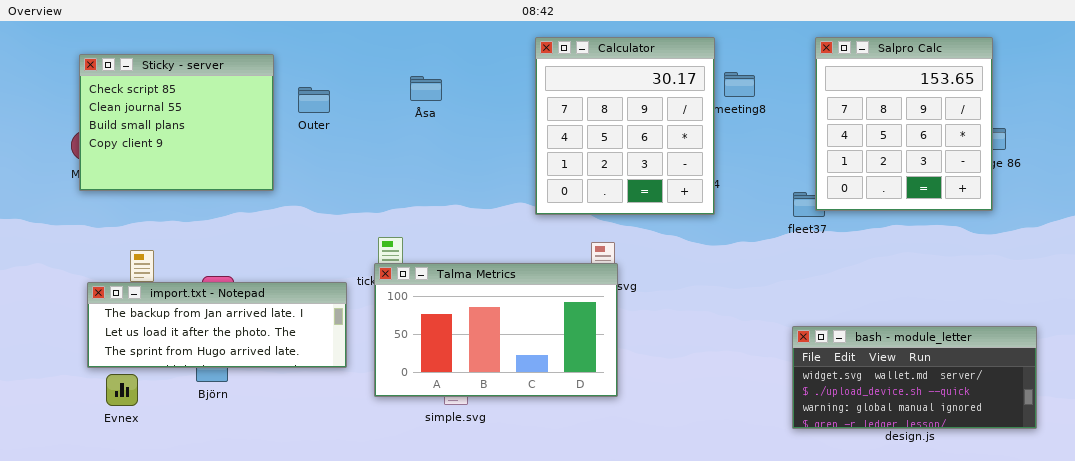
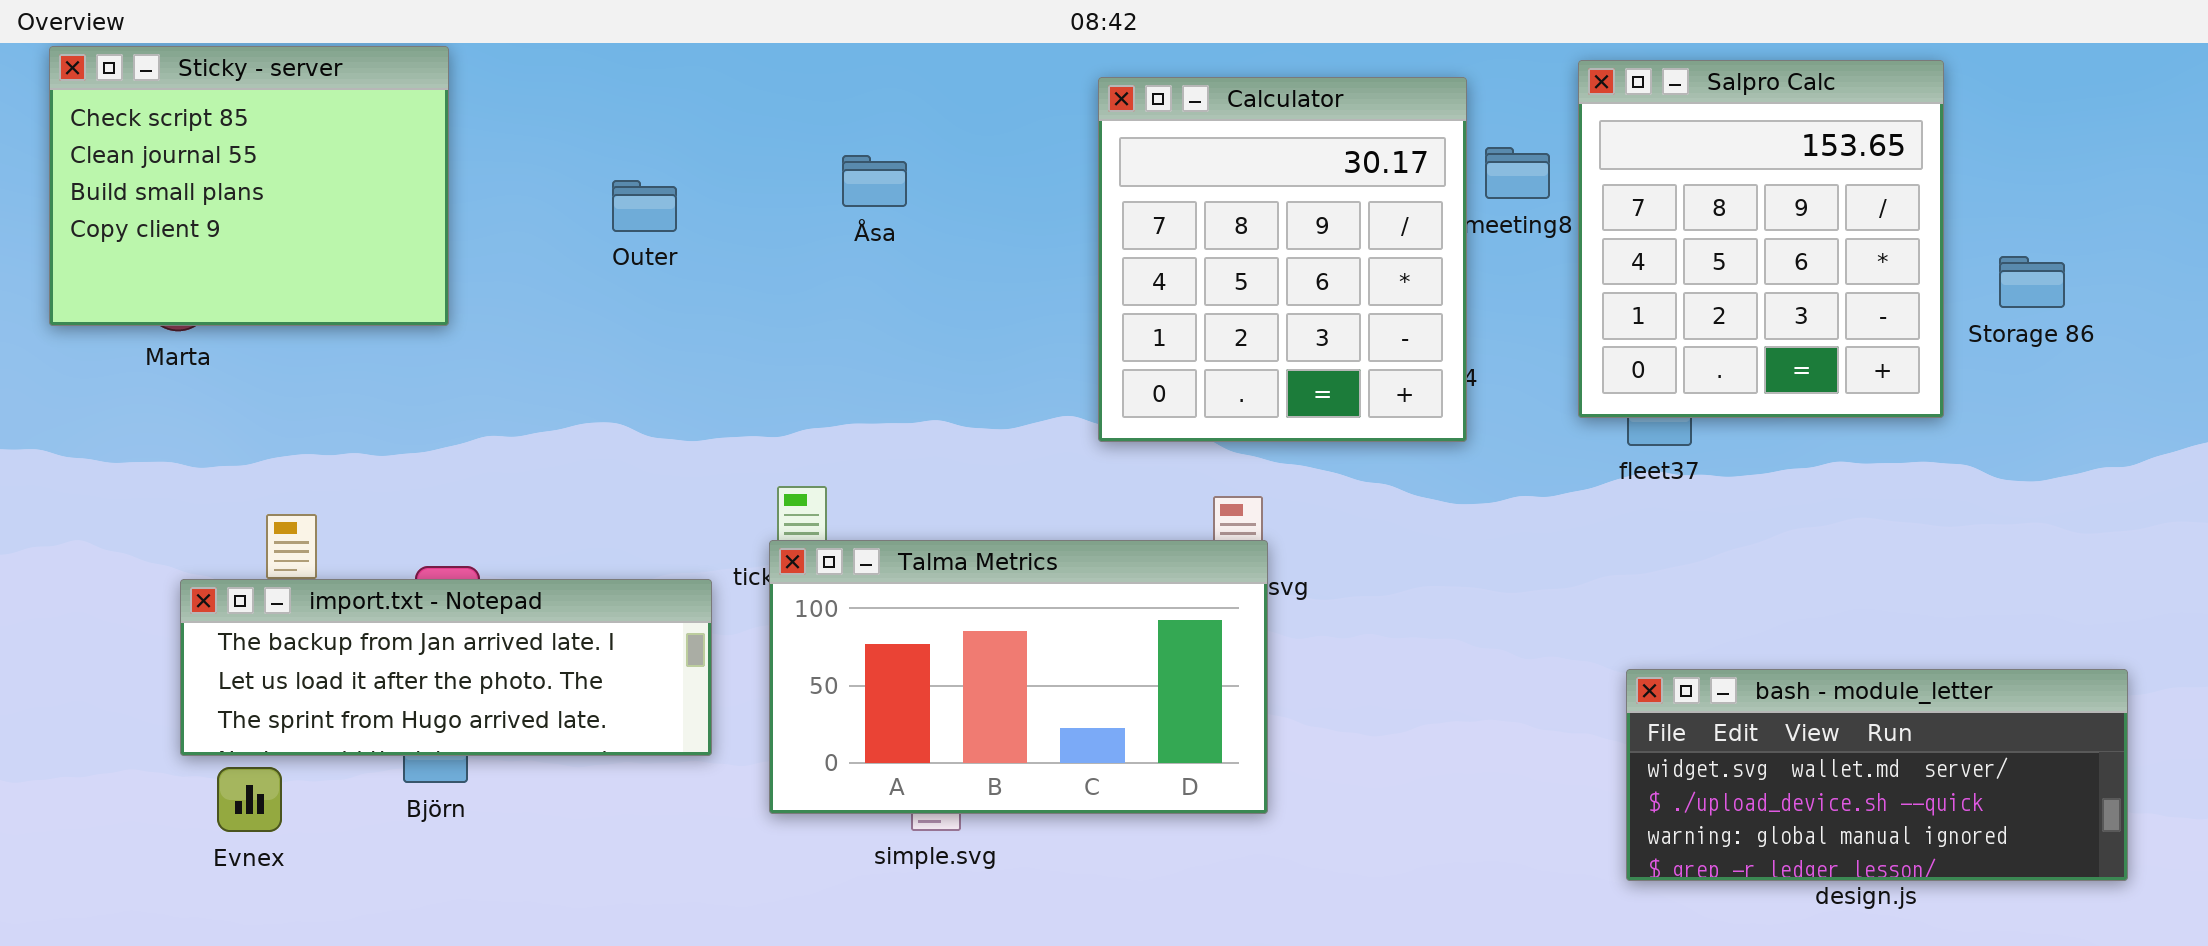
Salpro Calc: [815,37,993,211] -> [1578,60,1944,418], moved
Sticky - server: [79,54,274,191] -> [49,46,449,326], moved

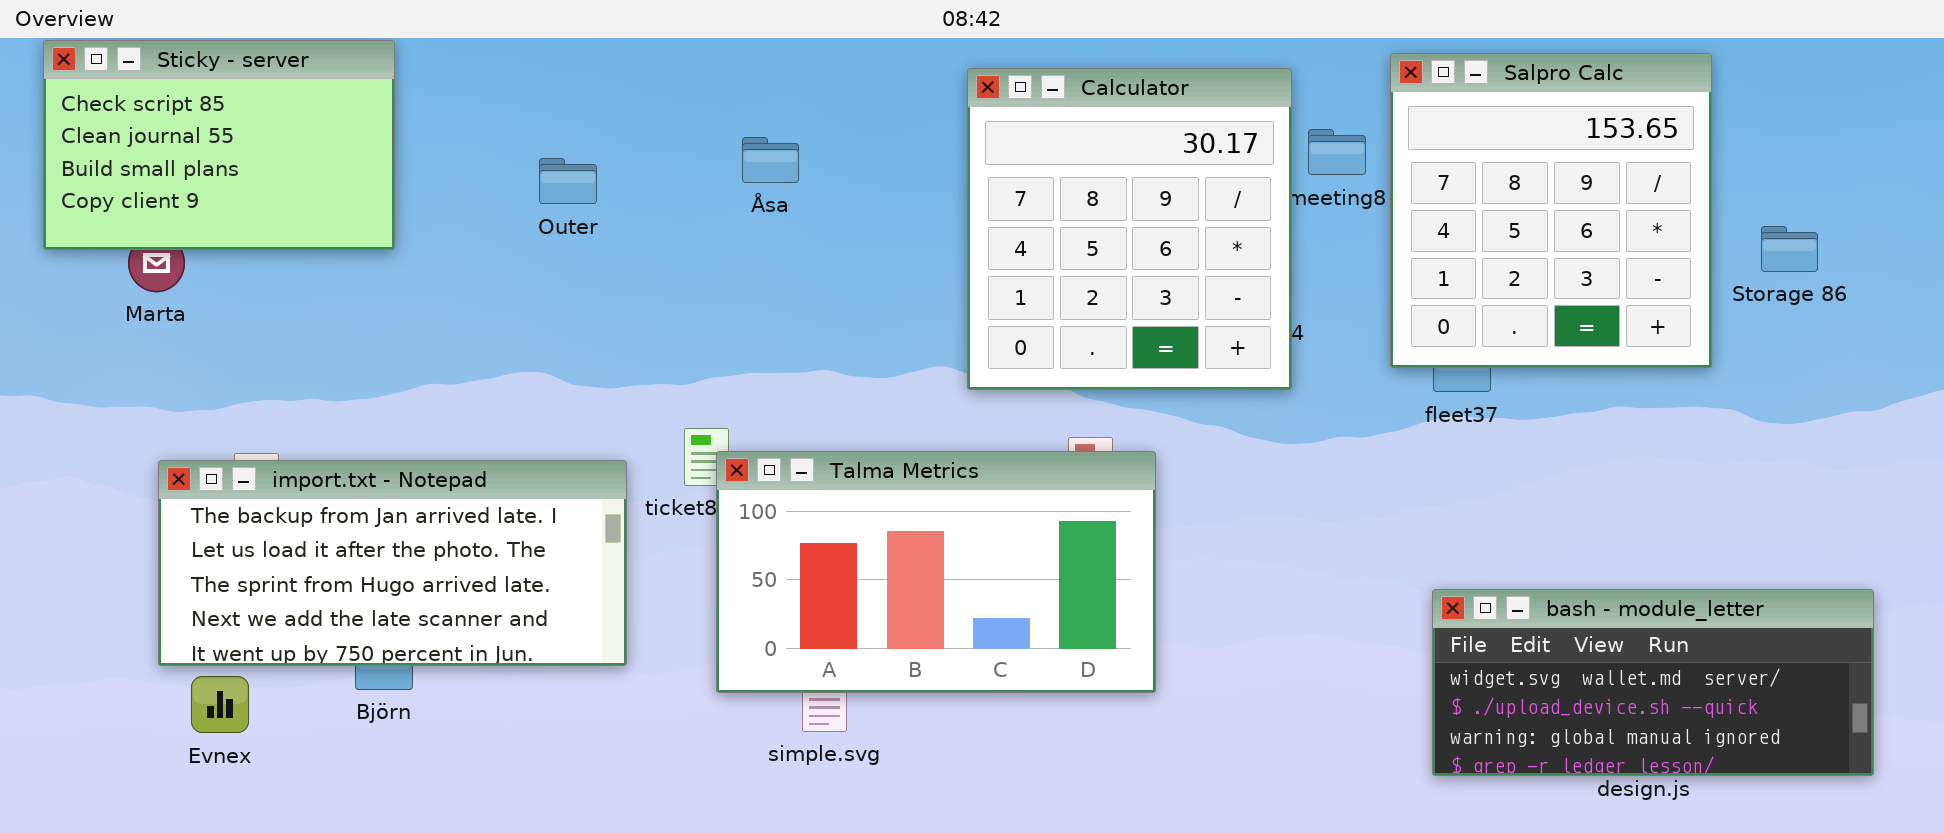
Sticky - server: [49,46,449,326] -> [43,40,395,250], resized
Talma Metrics: [769,540,1268,814] -> [716,451,1156,693], moved
import.txt - Notepad: [180,579,712,756] -> [158,460,627,666], resized

